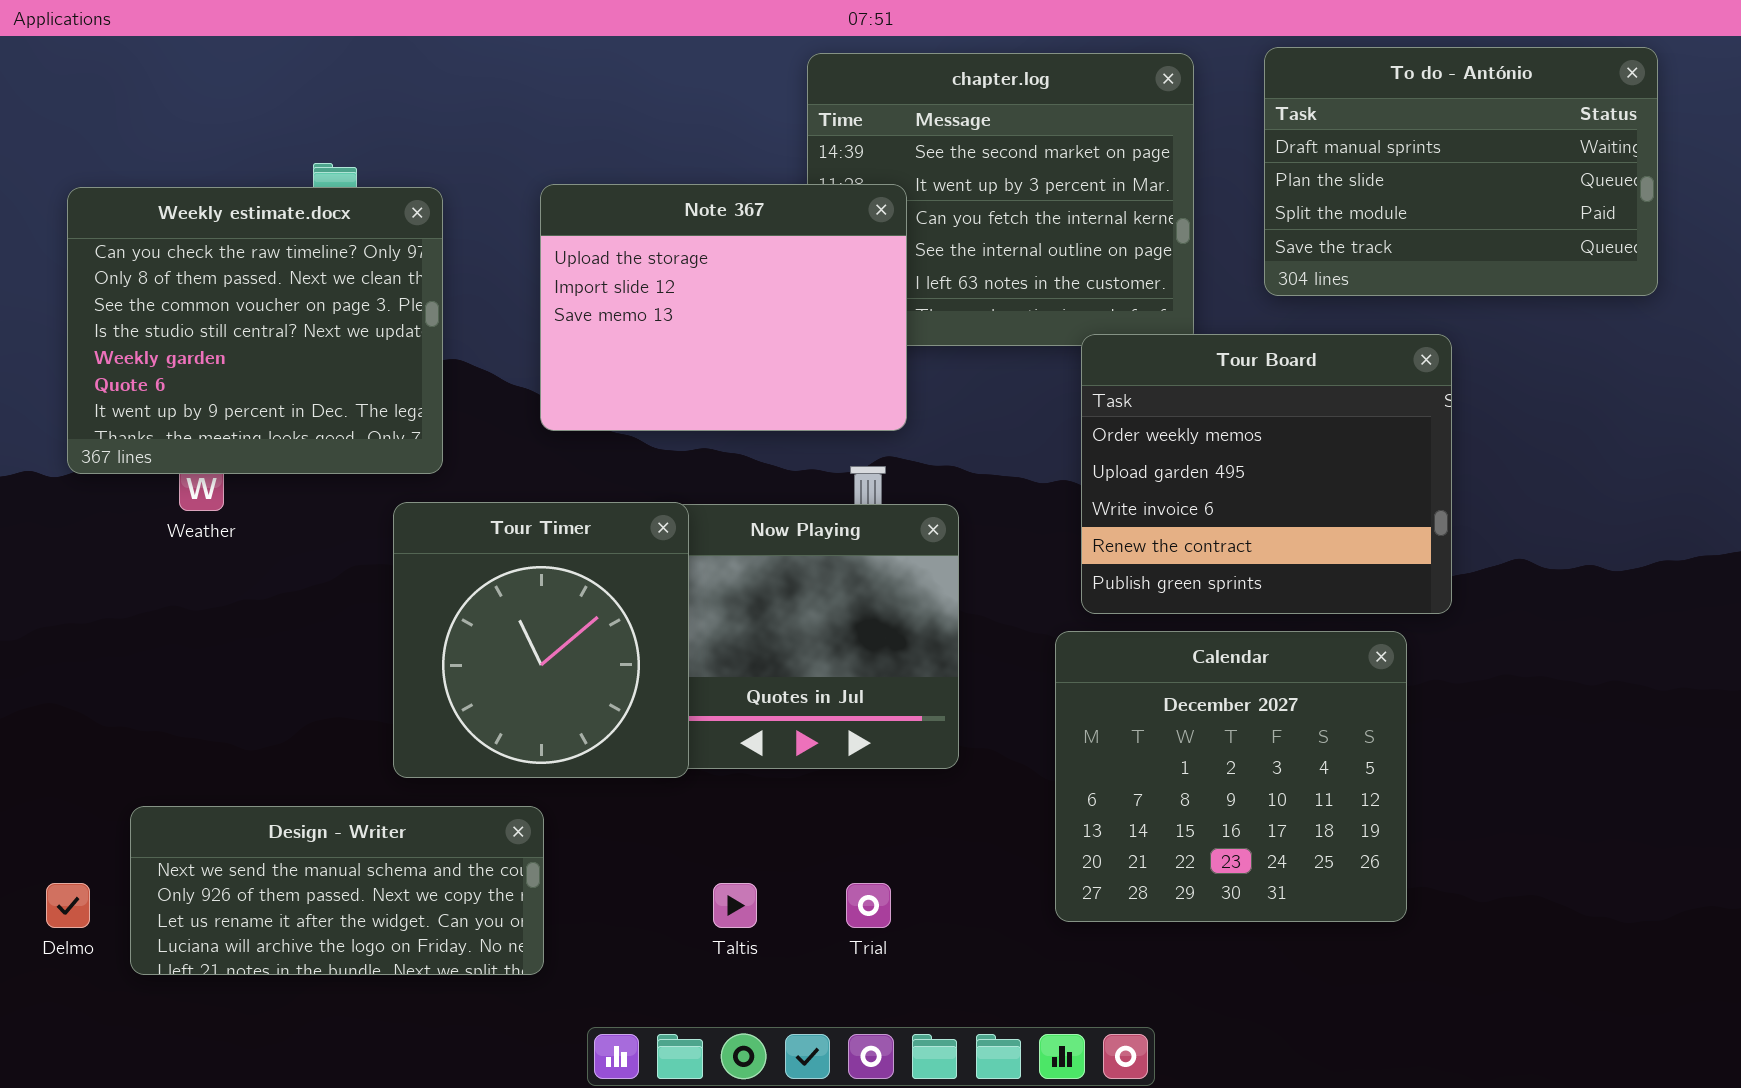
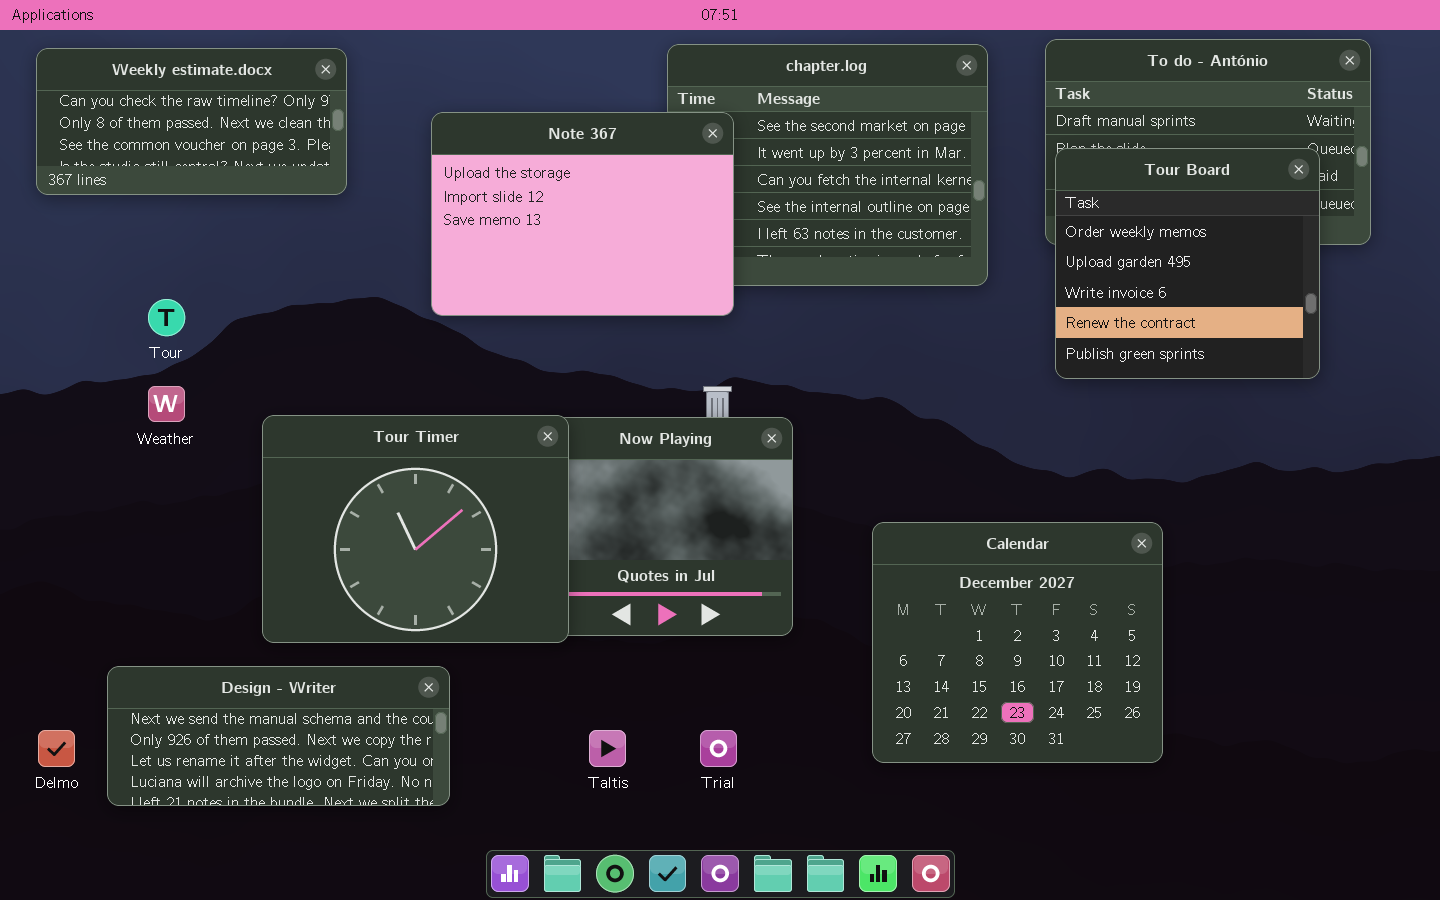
Note 367: [540,184,907,431] -> [431,112,734,316], moved
Weekly estimate.docx: [67,187,443,474] -> [36,48,347,195], moved, resized
Tour Board: [1081,334,1452,614] -> [1055,148,1320,379], moved, resized
Tour Timer: [393,502,689,778] -> [262,415,569,643], resized

